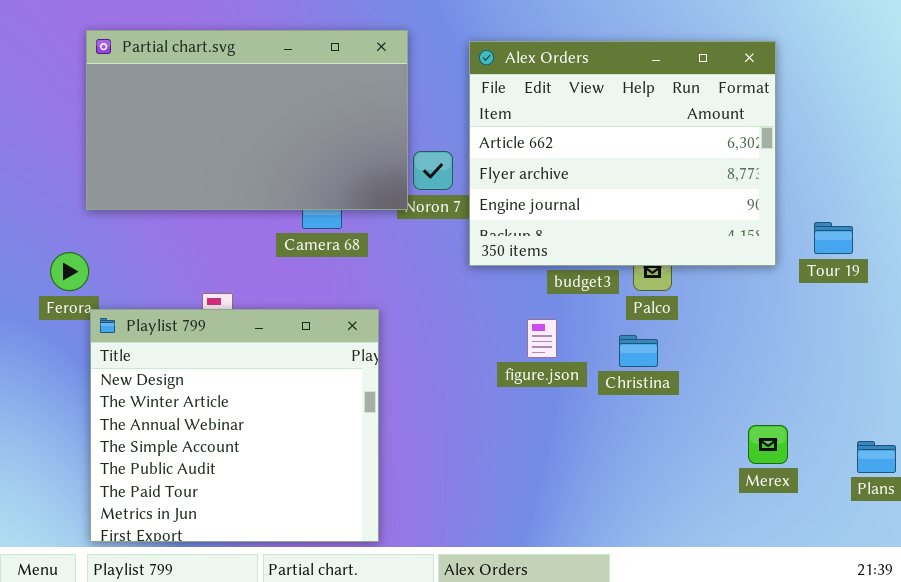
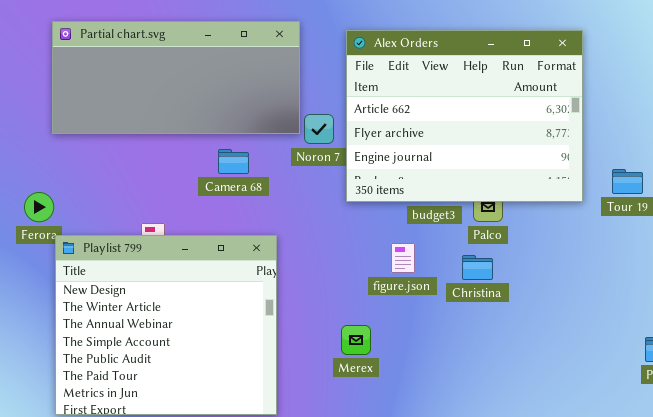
Partial chart.svg: [86,30,408,210] -> [52,21,300,134], resized
Merex: [748,425,788,464] -> [341,325,371,355], moved

